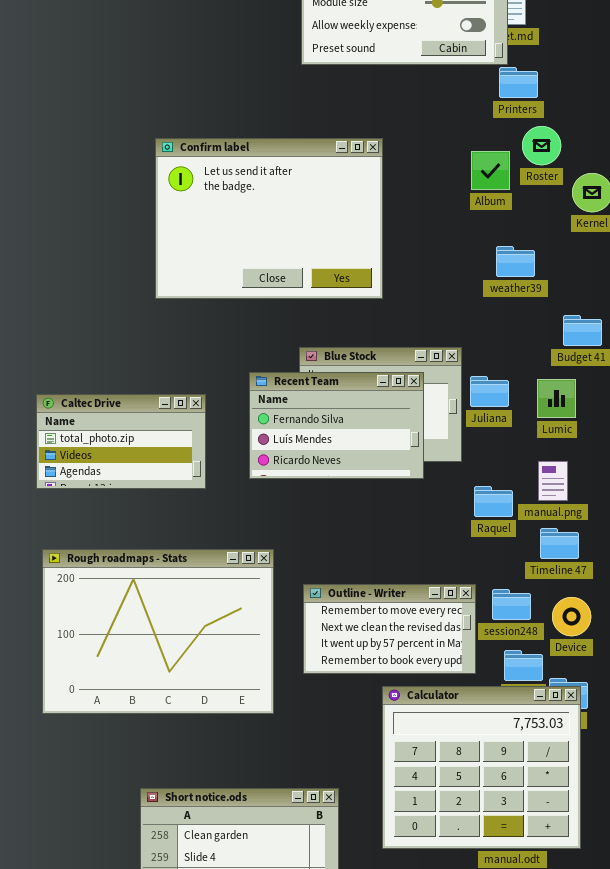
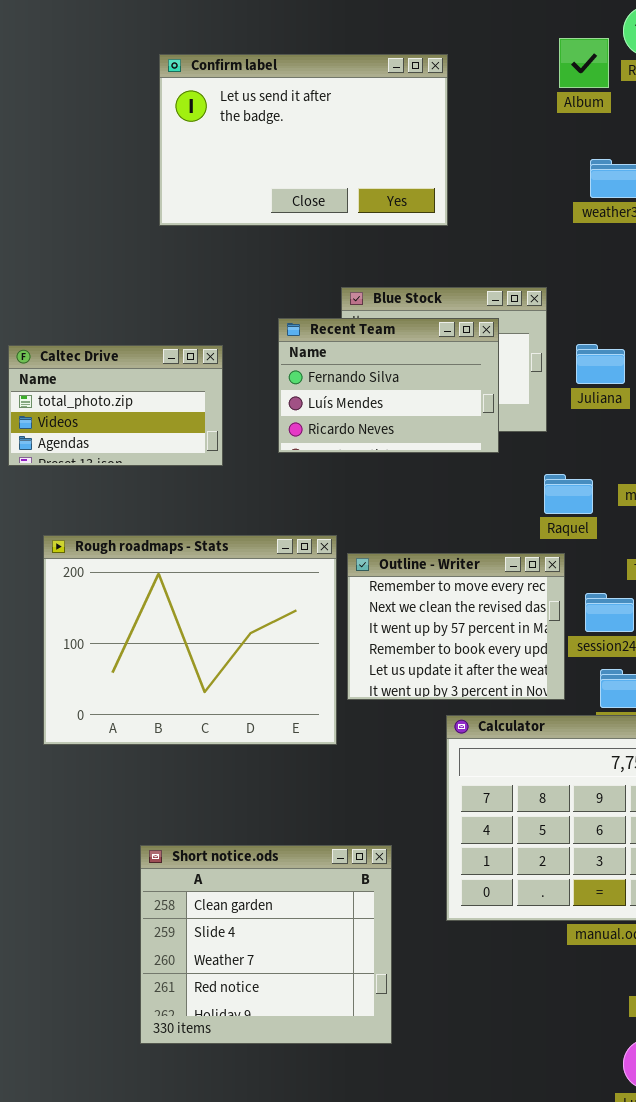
Confirm label: [155,138,383,299] -> [159,54,448,226], resized
Juliana: [470,376,509,407] -> [576,344,625,384], moved
Raquel: [474,486,513,517] -> [544,474,593,514], moved
Rough roadmaps - Stats: [42,549,274,714] -> [43,535,337,745], moved
Outline - Writer: [303,584,476,674] -> [347,553,565,700], resized

